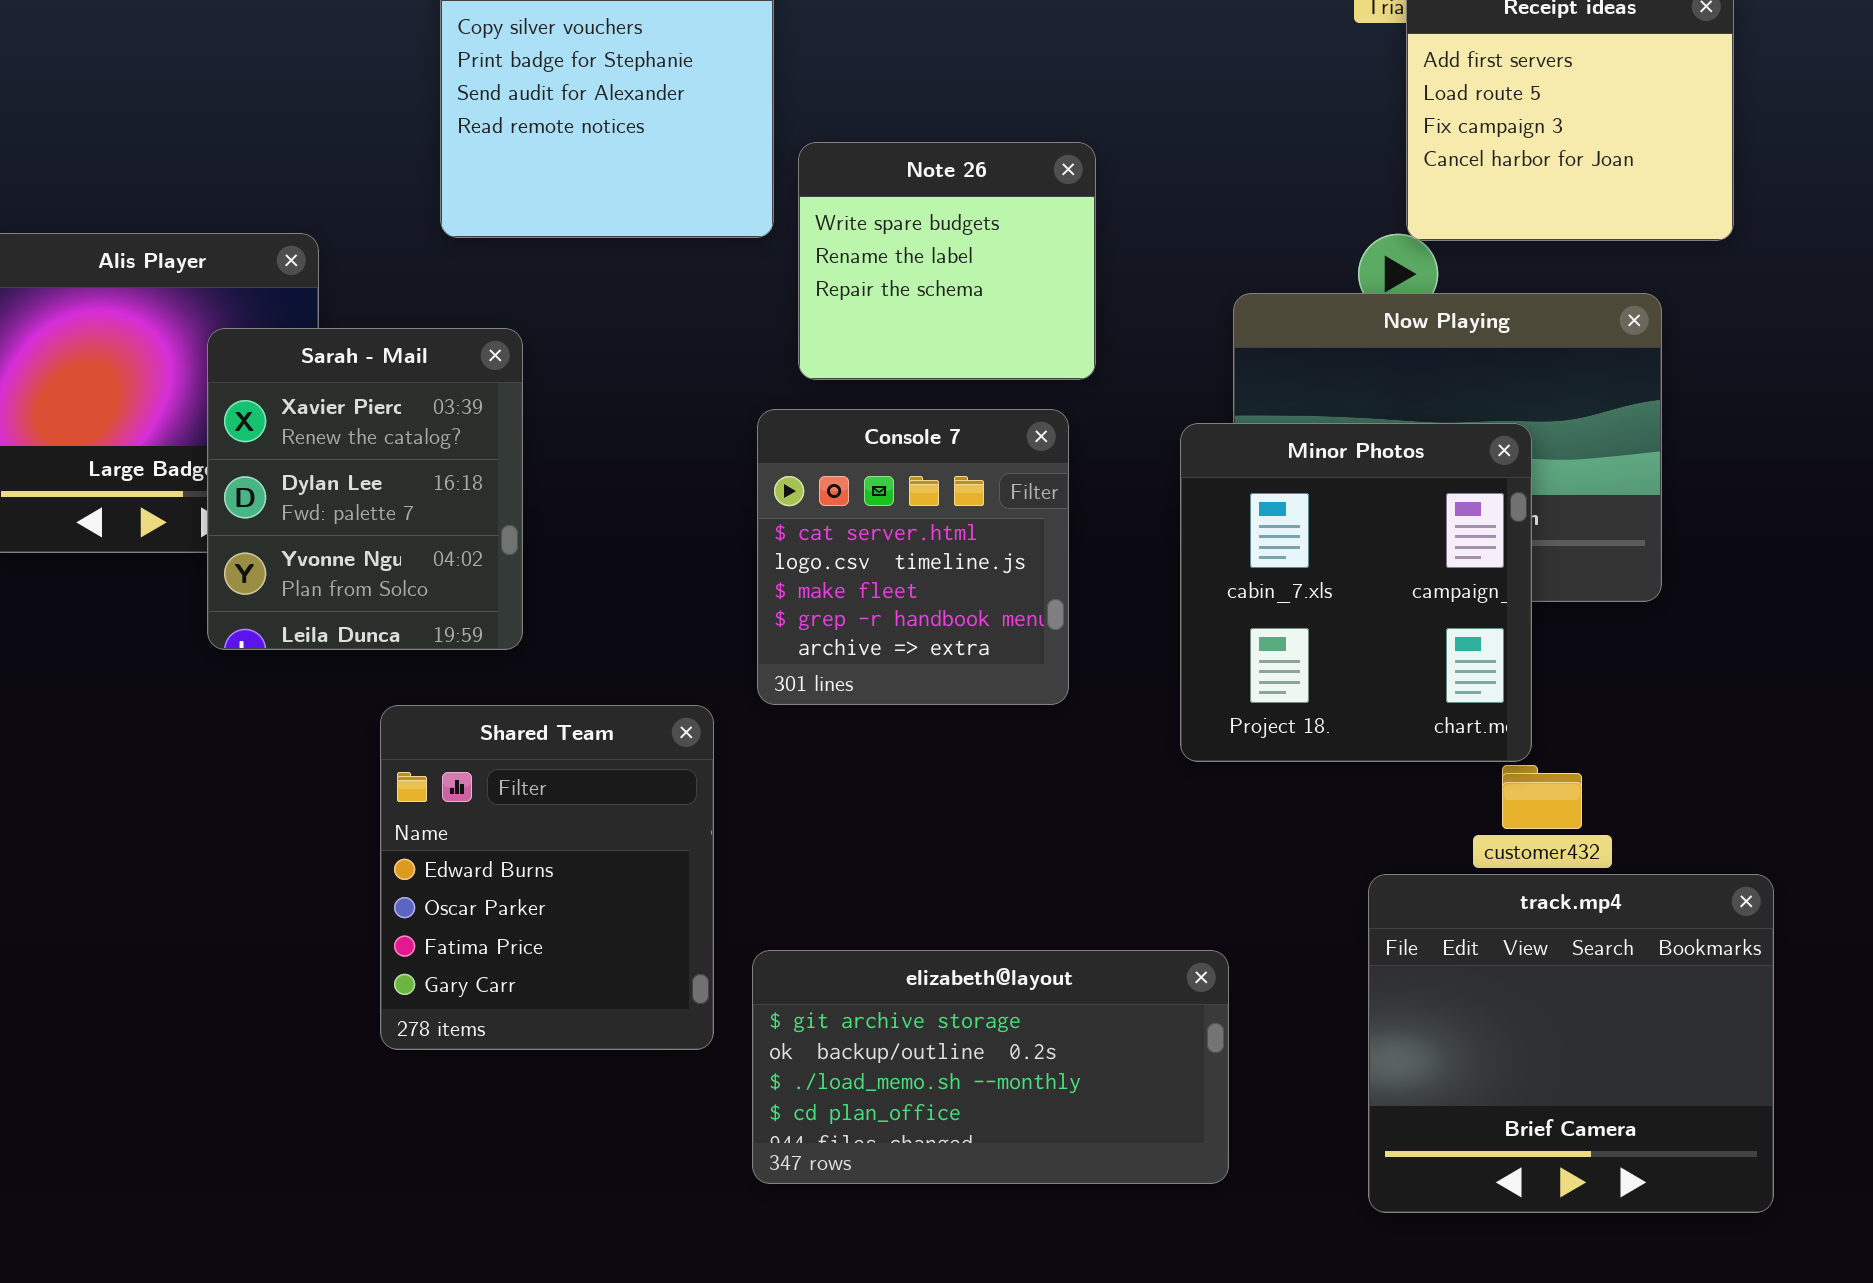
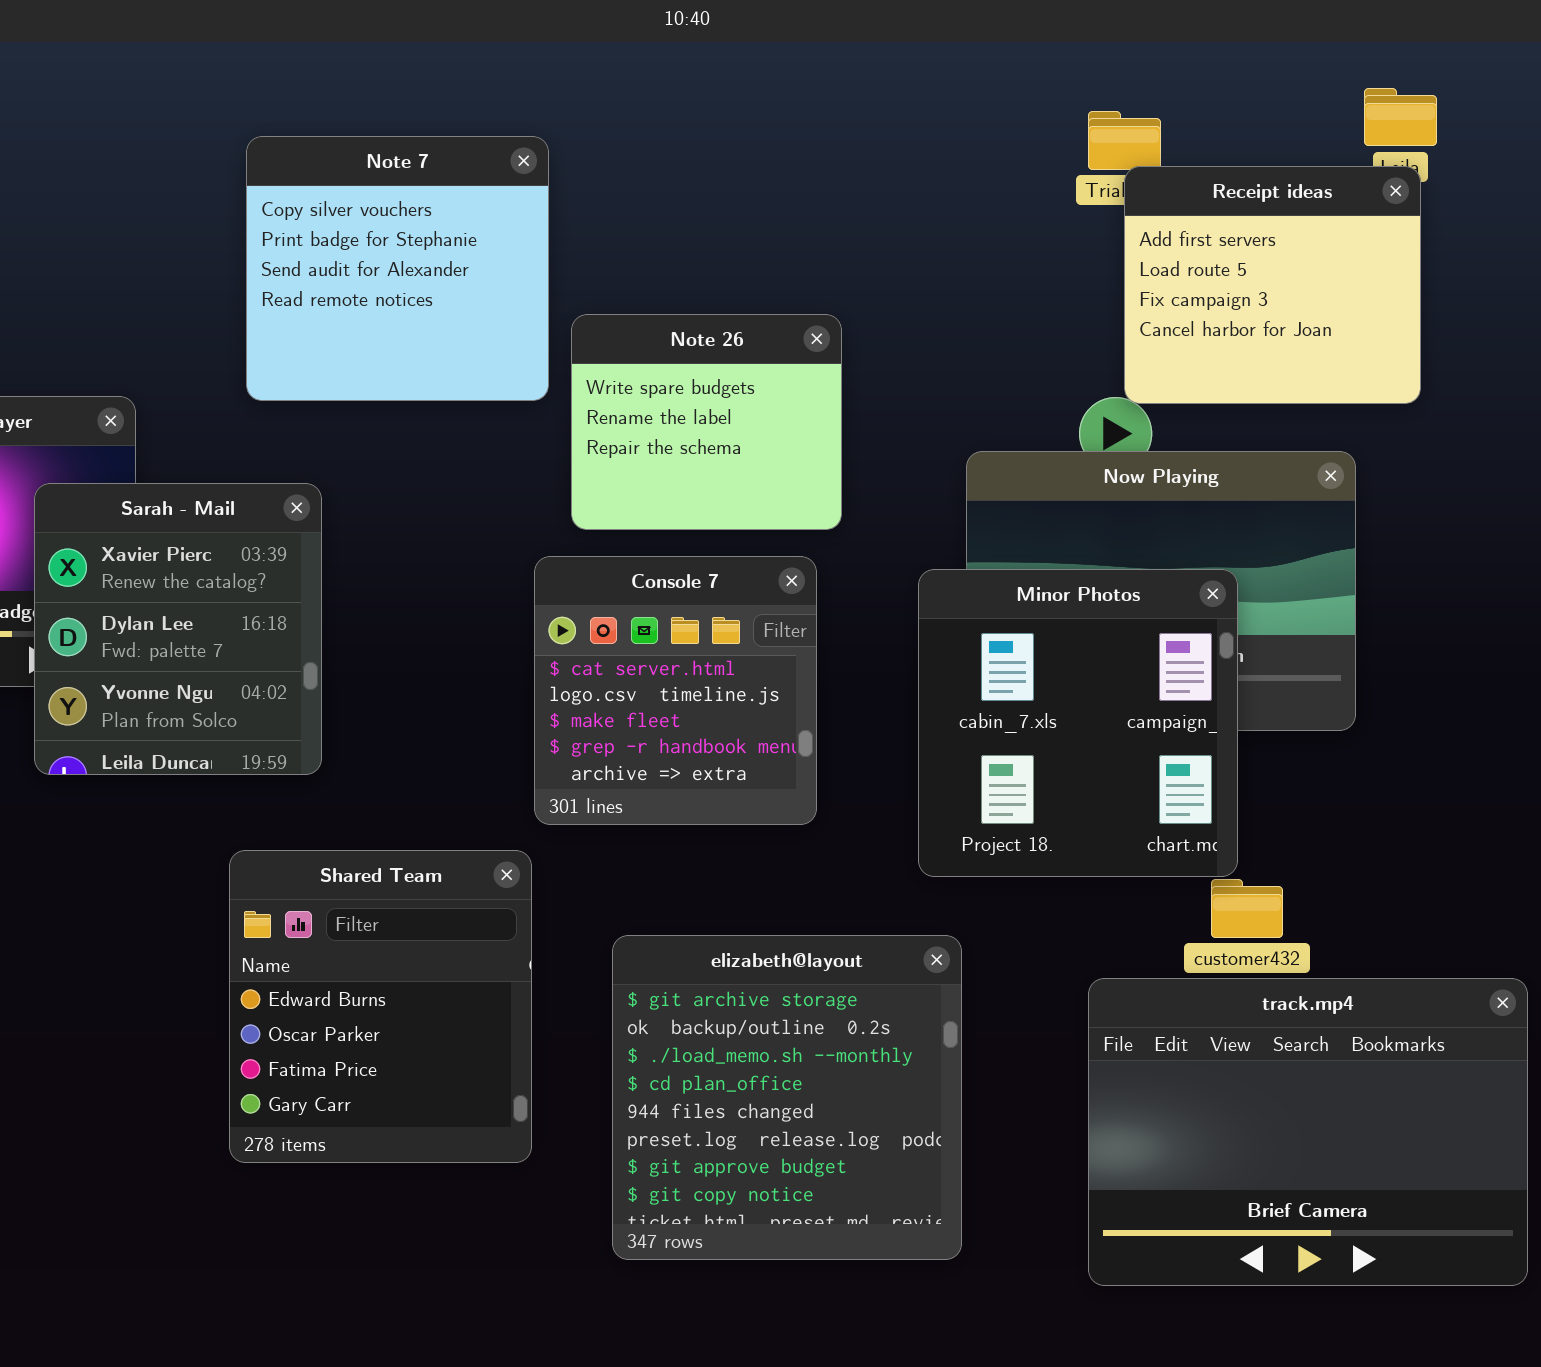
Shared Team: [380,705,714,1050] -> [229,850,532,1163], moved
track.mp4: [1368,874,1774,1213] -> [1088,978,1528,1286], resized
elizabeth@layout: [752,950,1229,1184] -> [612,935,962,1260], resized

